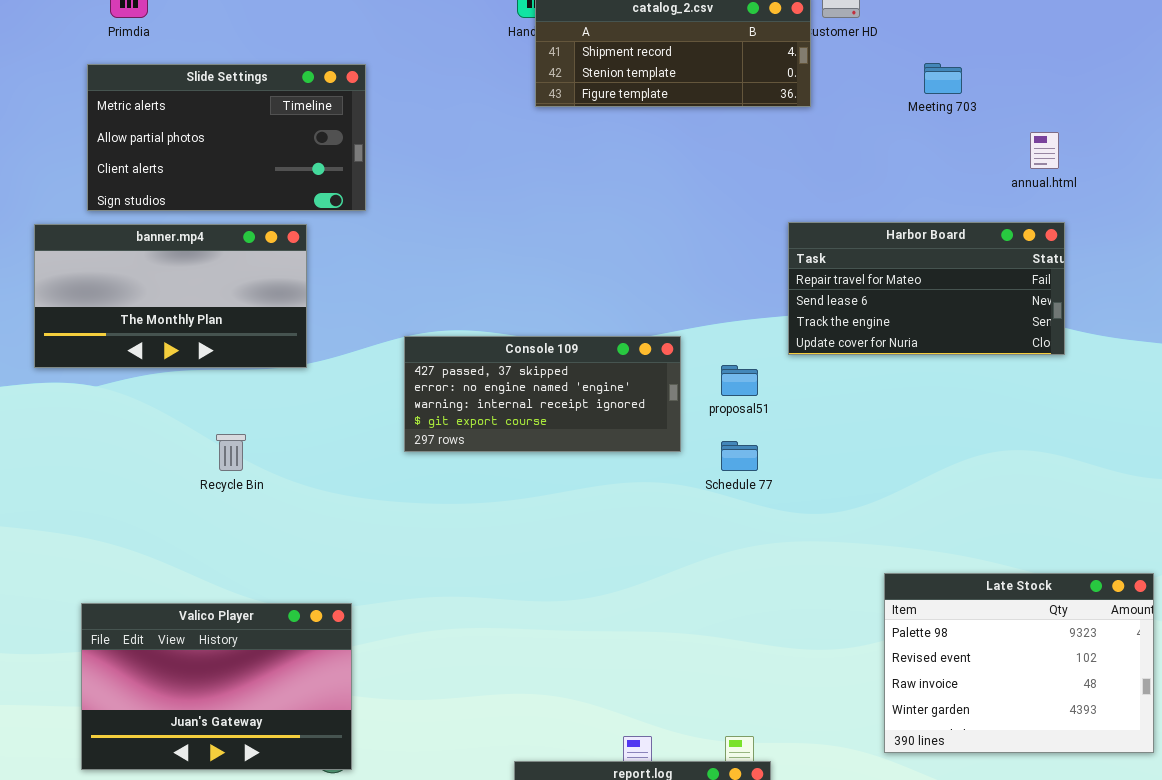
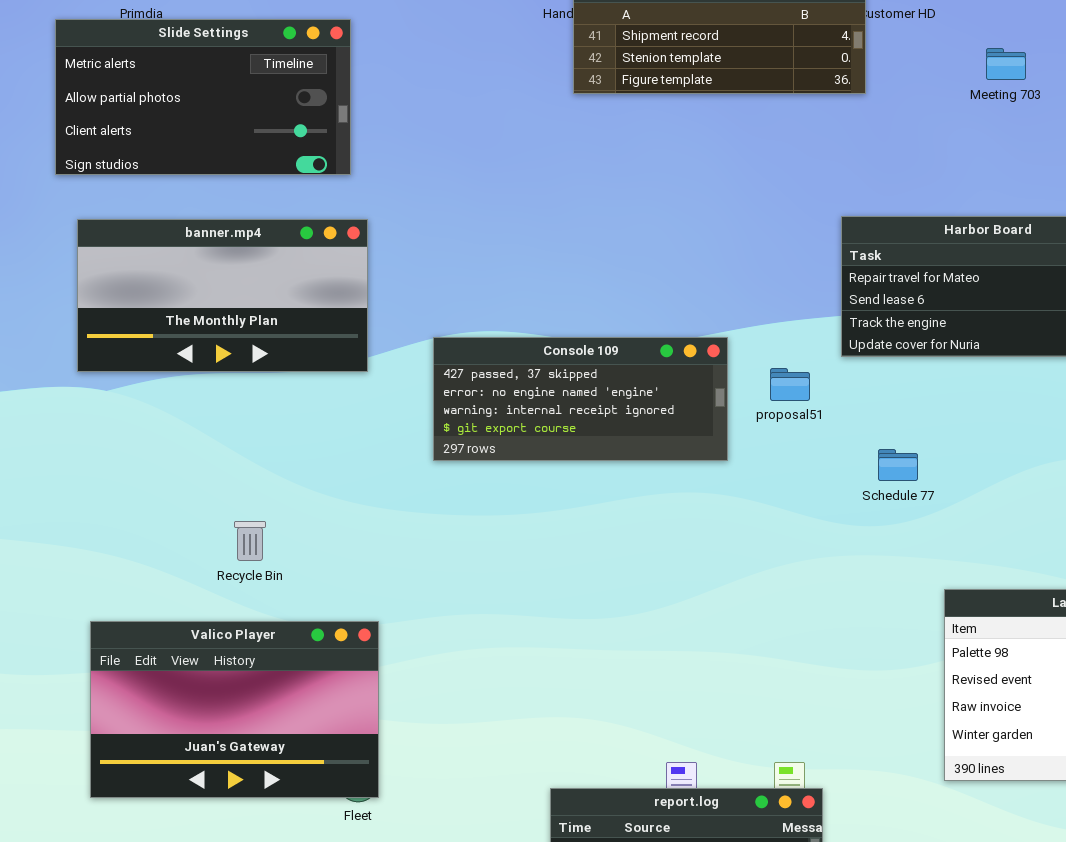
Slide Settings: [87,64,366,211] -> [55,19,351,175], moved
banner.mp4: [34,224,307,368] -> [77,219,368,372], moved
Recycle Bin: [216,434,246,471] -> [234,521,266,561], moved
Schedule 77: [721,441,758,471] -> [878,449,918,481], moved

